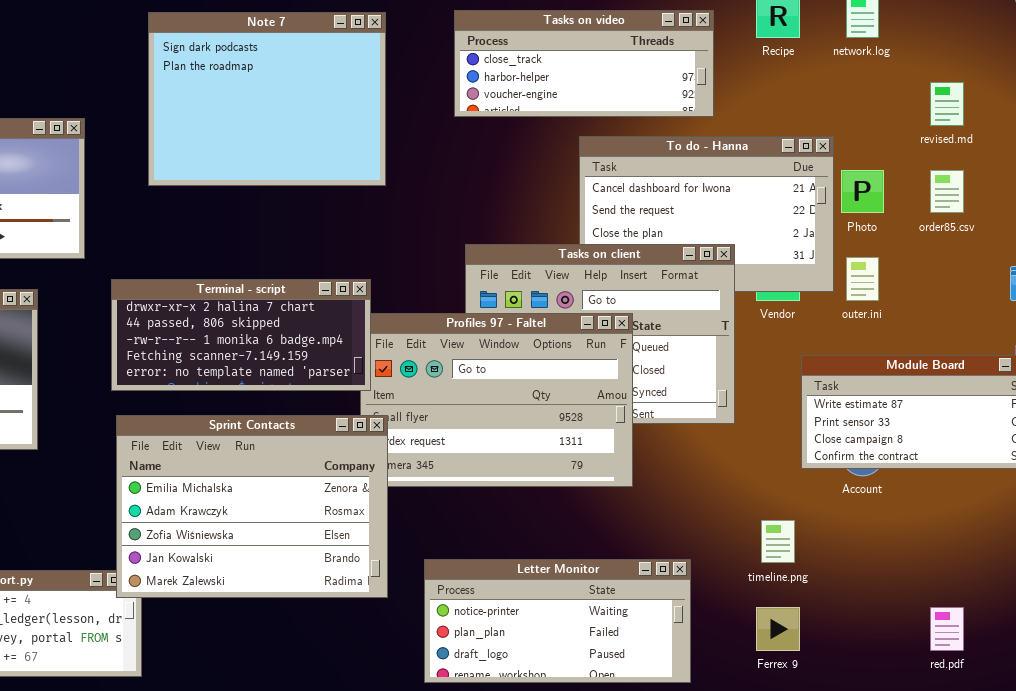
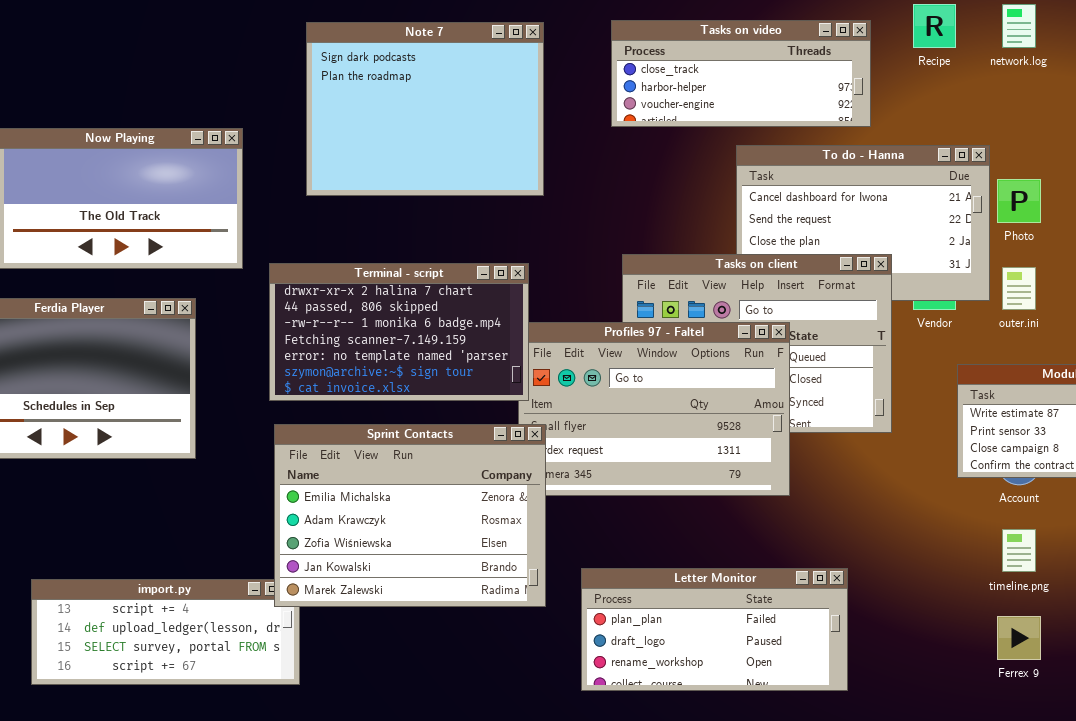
Terminal - script: [111,279,371,391] -> [269,263,529,401], resized
timeline.png: [761,520,795,563] -> [1002,529,1036,572], moved
Letter Monitor: [424,559,691,683] -> [581,568,848,691], scrolled down 1 row
Ferrex 9: [756,607,800,651] -> [997,616,1041,660], moved

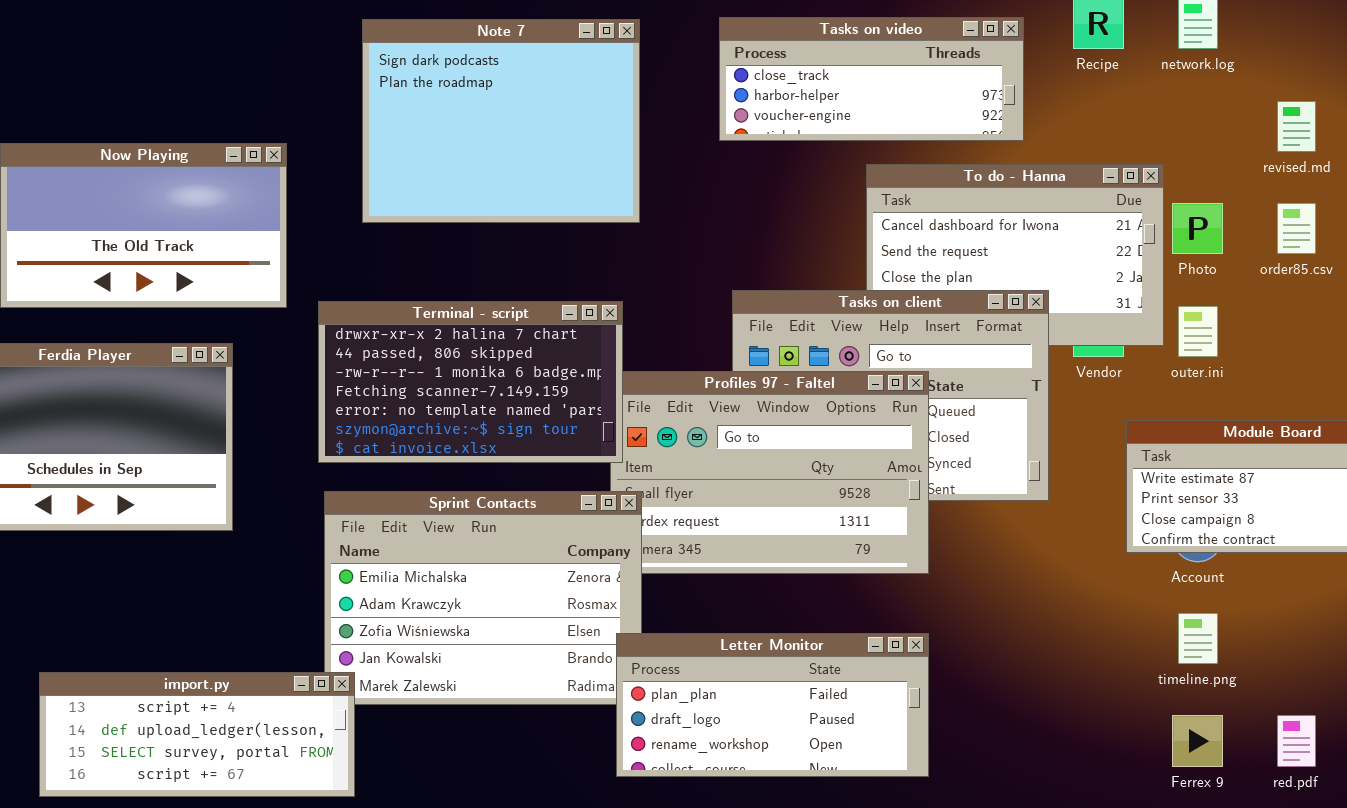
Letter Monitor: [581,568,848,691] -> [616,633,929,777], moved
import.py: [31,579,300,685] -> [39,672,355,797], raised

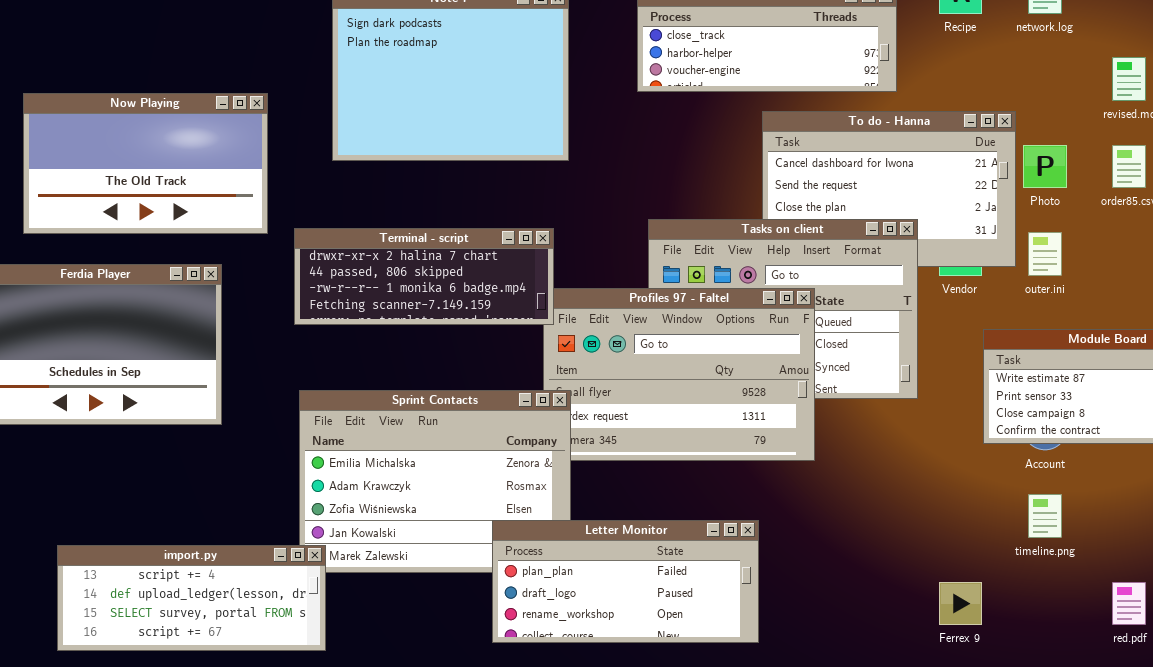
Terminal - script: [318,301,623,463] -> [294,228,554,325], resized
Letter Monitor: [616,633,929,777] -> [492,520,759,643], moved
Ferrex 9: [1172,715,1223,767] -> [939,582,982,625], moved

